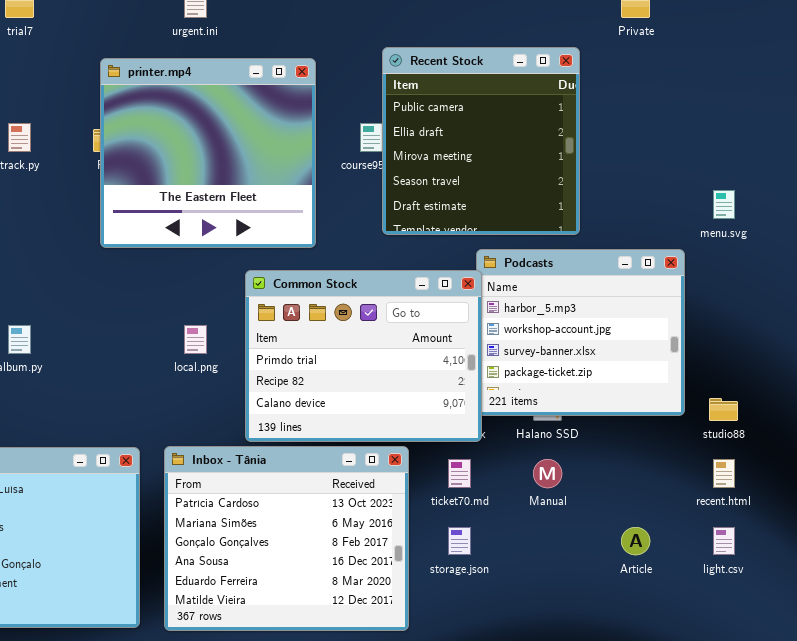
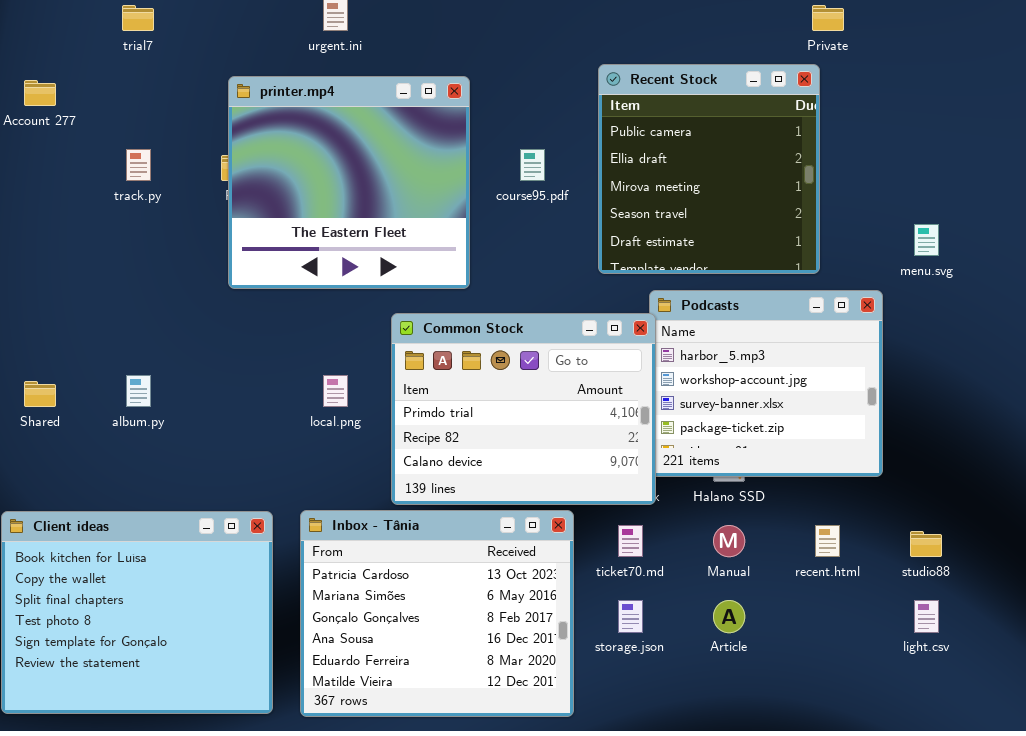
Recent Stock: [382,47,580,235] -> [598,64,820,274], moved
studio88: [709,398,738,421] -> [910,531,942,557], moved
recent.html: [713,459,735,488] -> [815,525,840,557], moved
Article: [621,527,650,555] -> [713,600,745,633], moved

